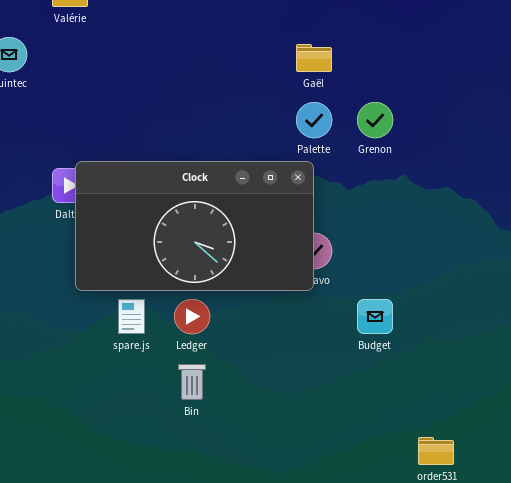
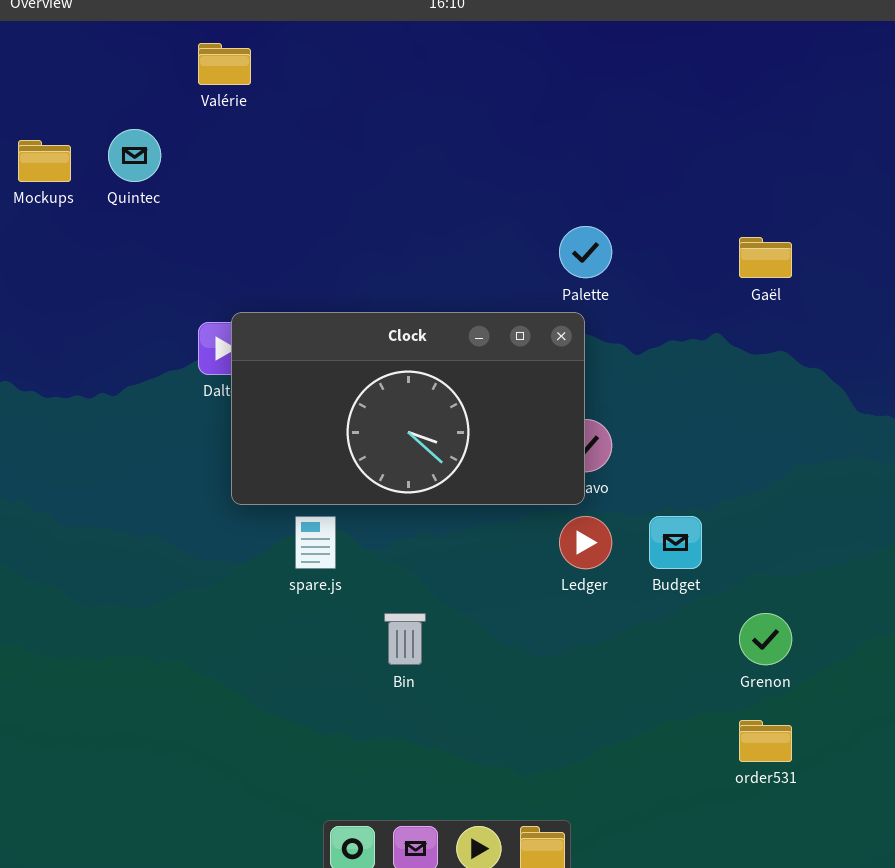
Gaël: [296,44,332,72] -> [739,237,792,278], moved
Grenon: [357,102,393,138] -> [739,613,792,665], moved
Ledger: [174,299,210,334] -> [559,516,612,569], moved

